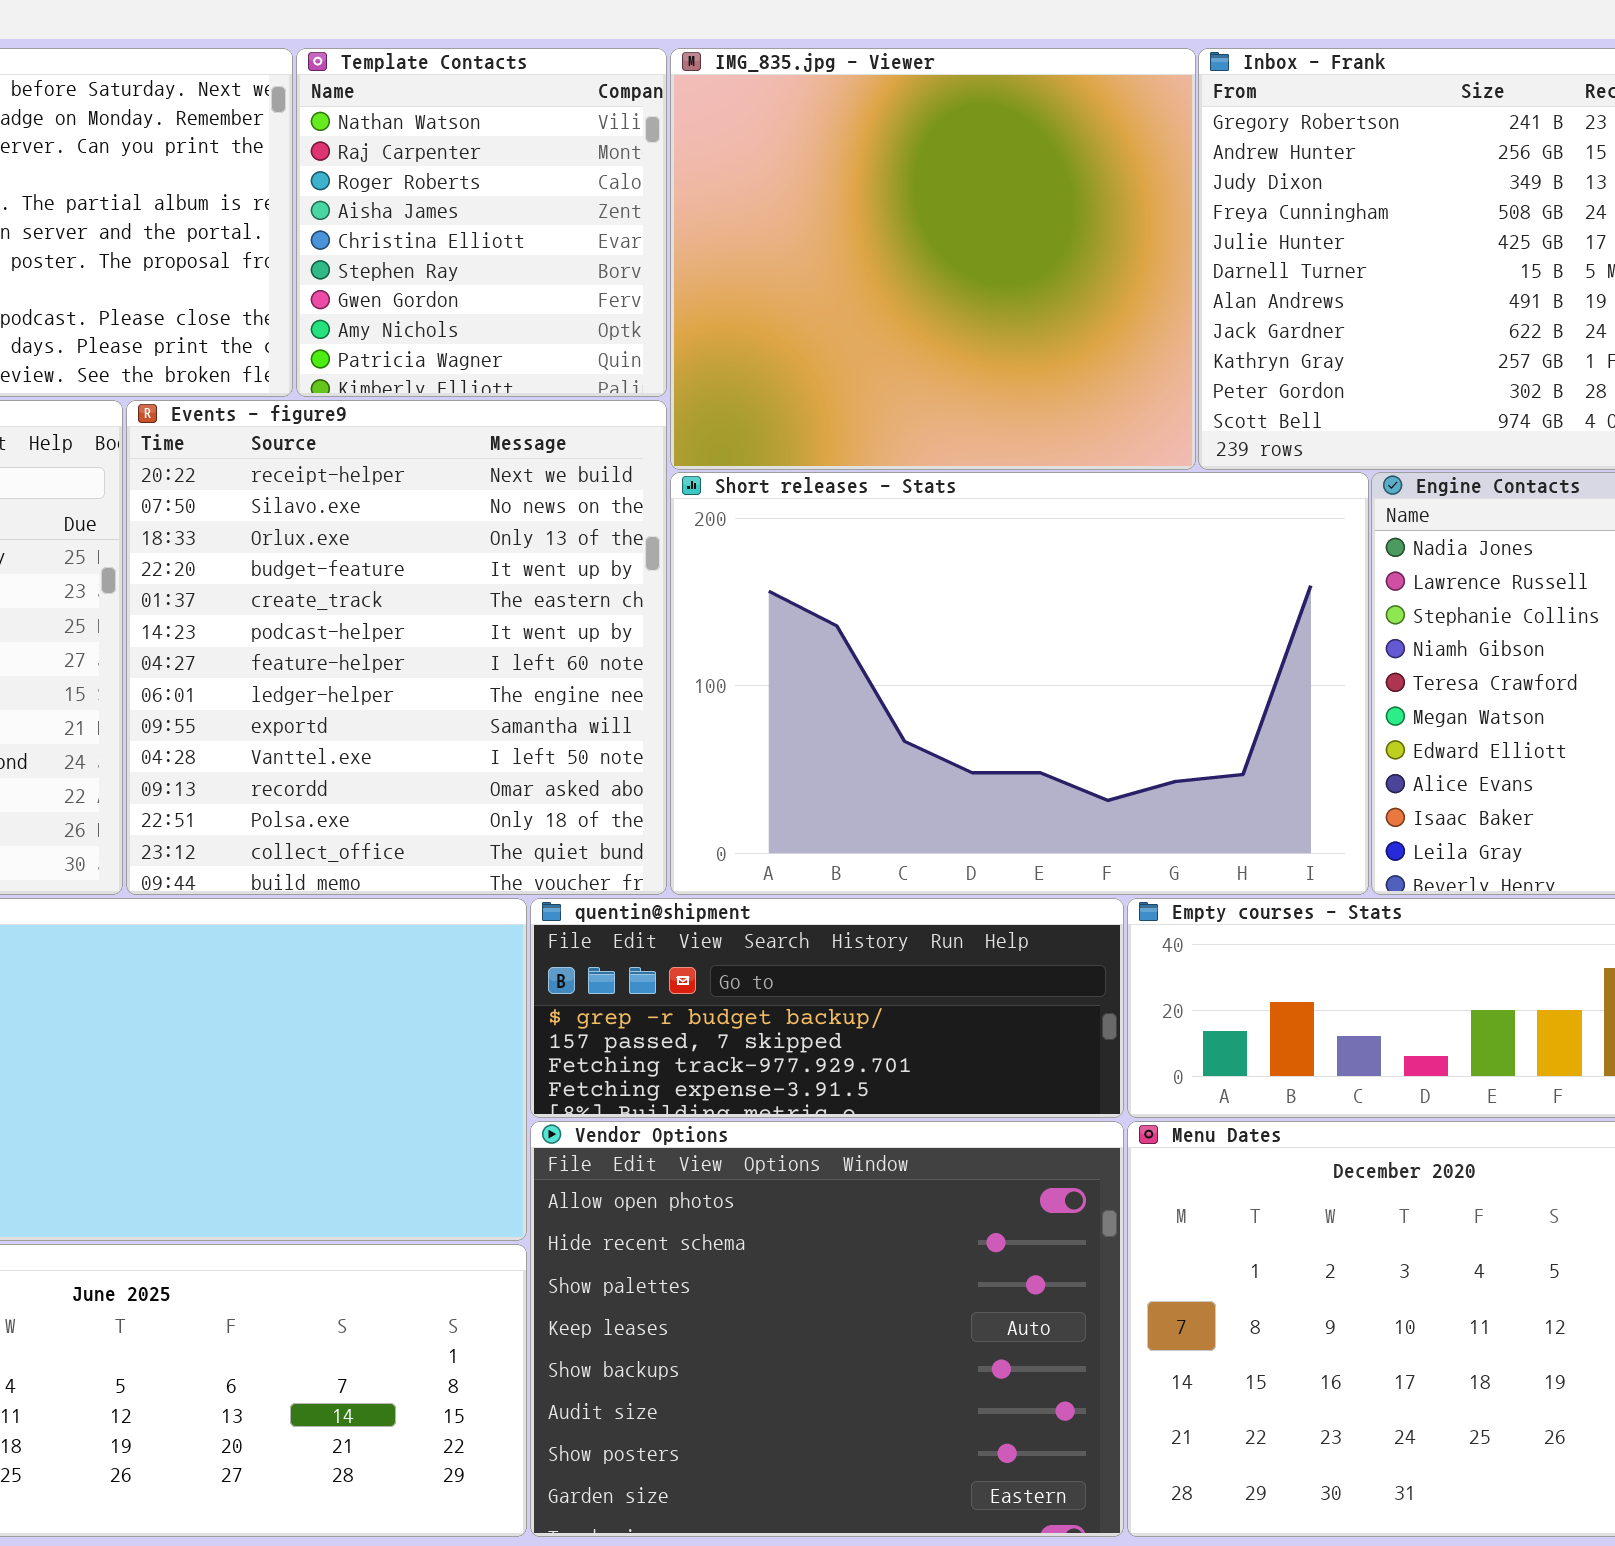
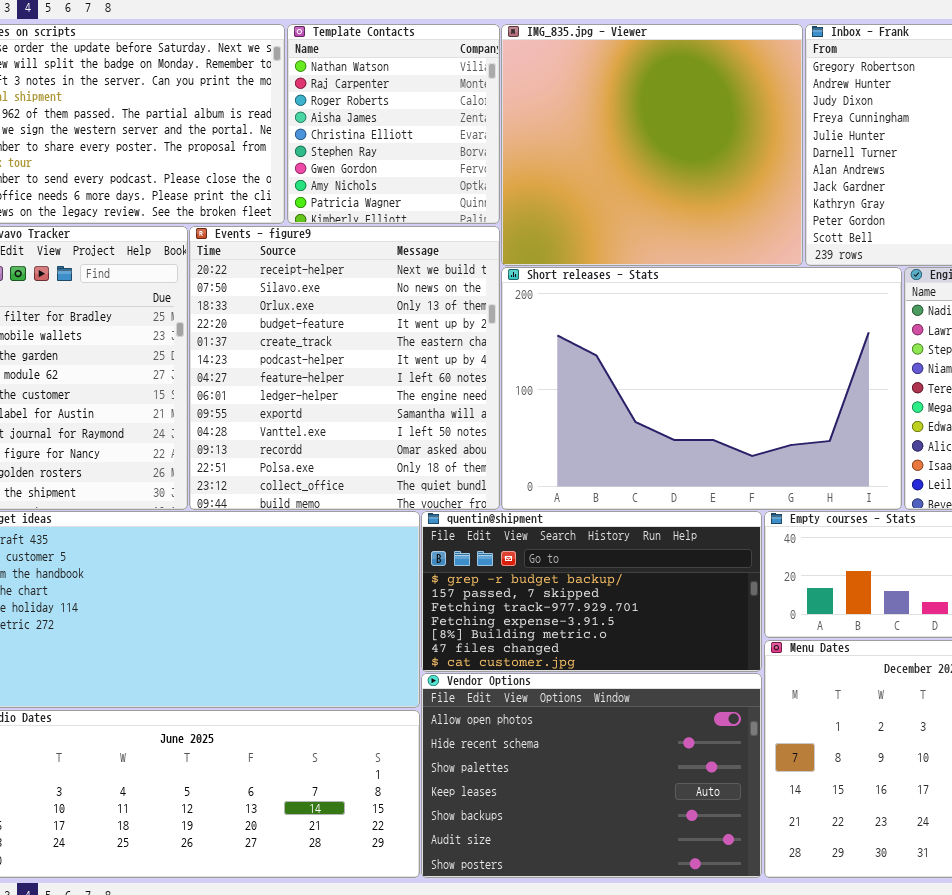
quentin@shipment: [530,898,1124,1118] -> [421,511,762,672], resized
Vendor Options: [530,1121,1124,1537] -> [421,673,762,878], resized

